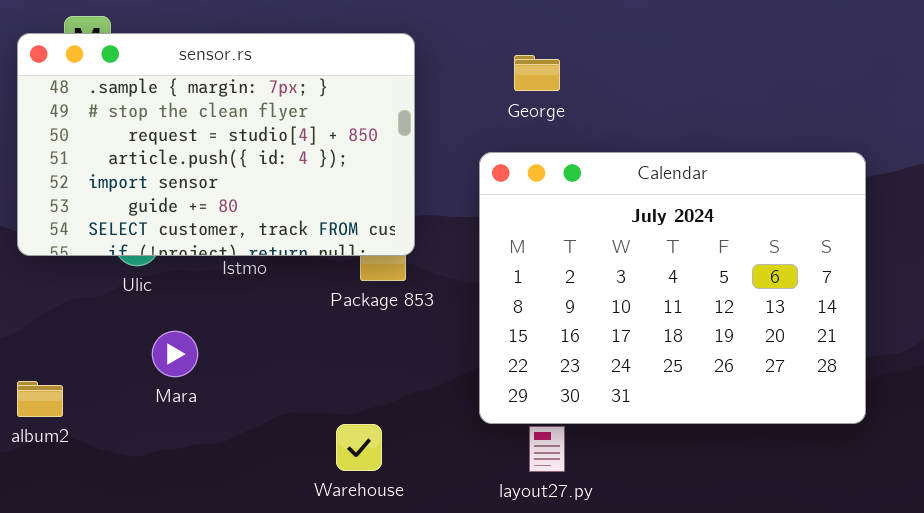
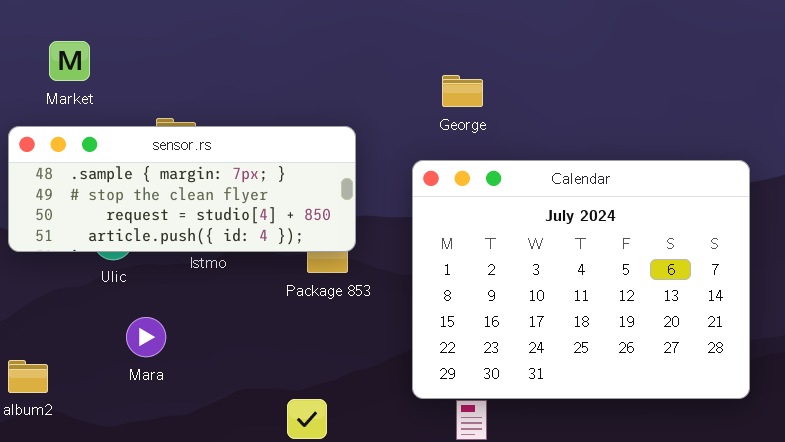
sensor.rs: [17,33,415,256] -> [8,126,356,252], resized

